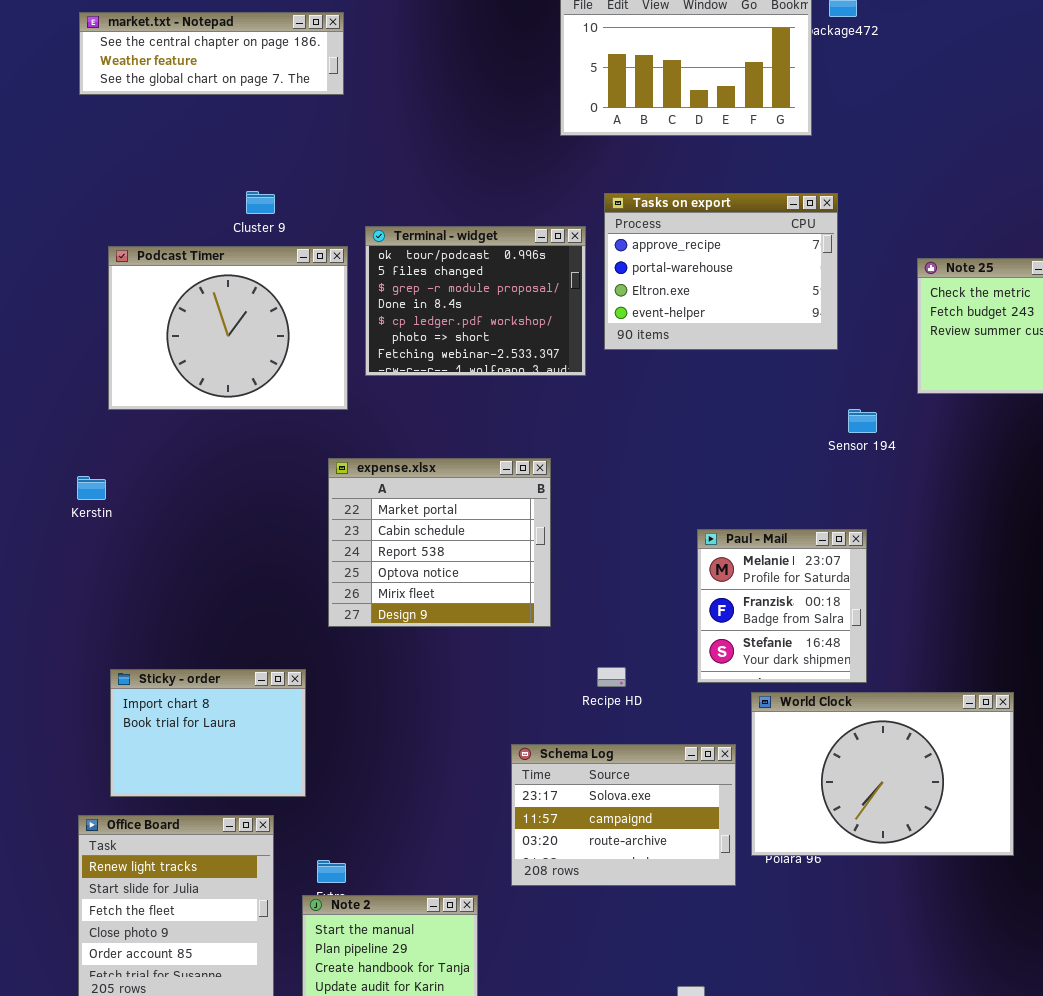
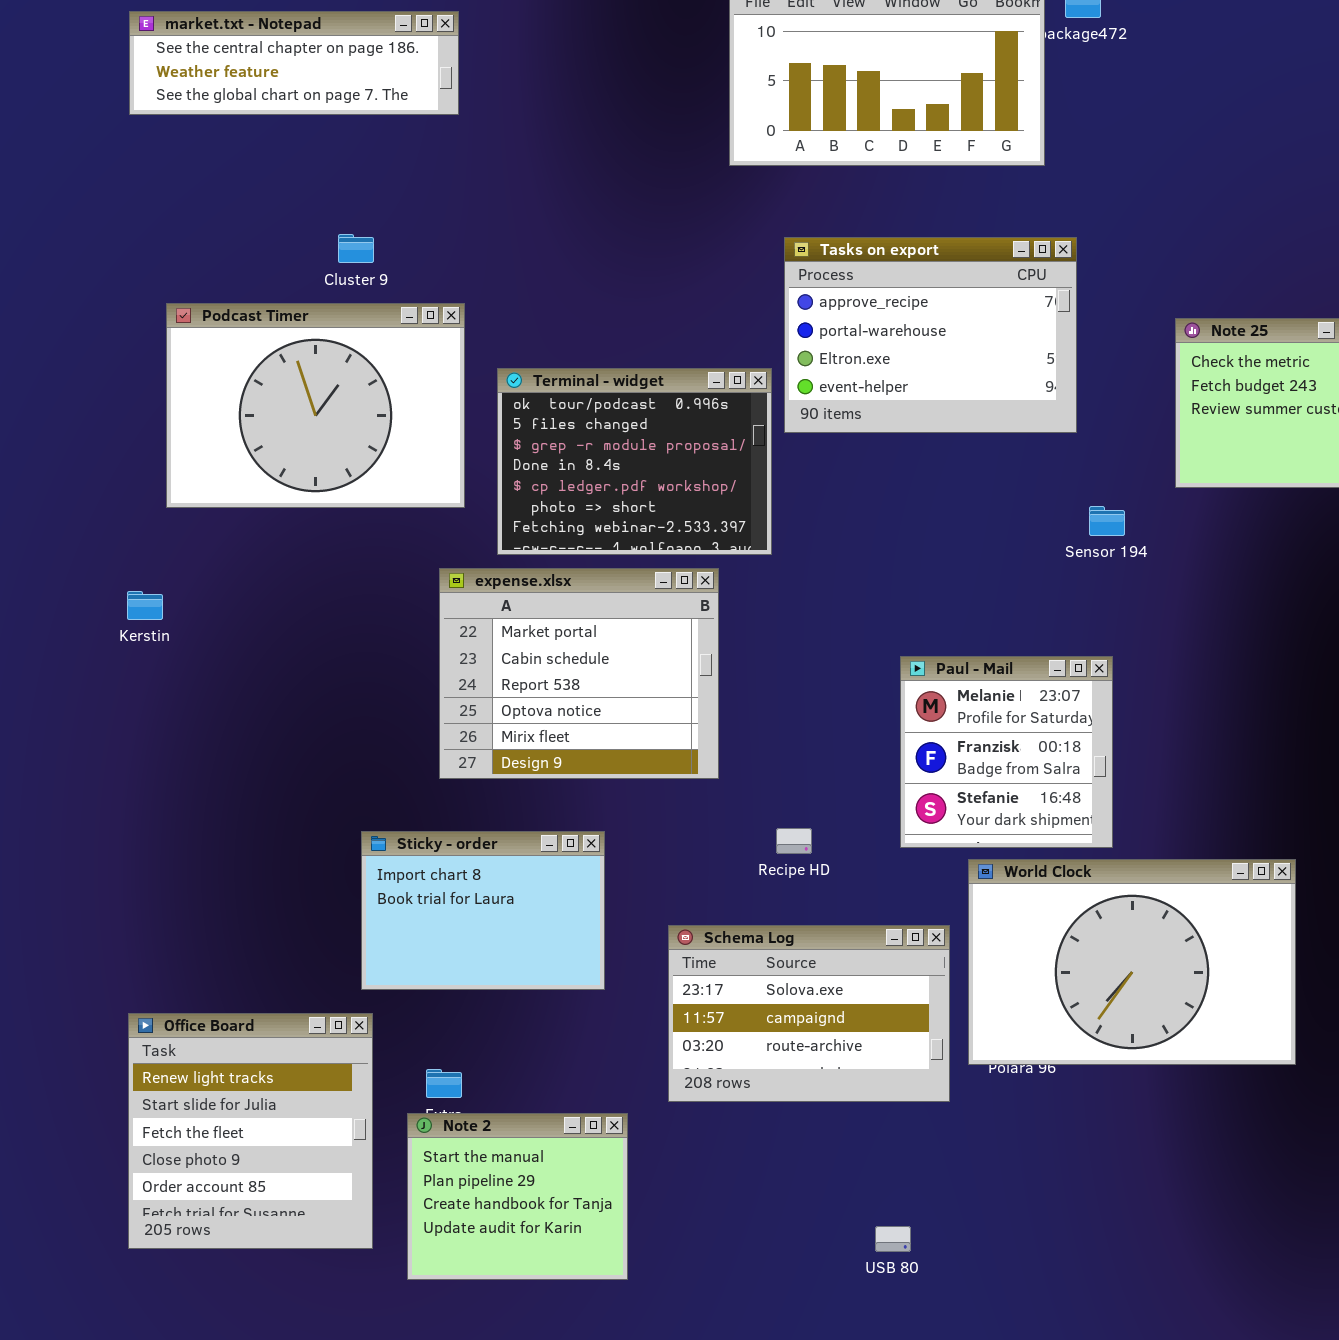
Terminal - widget: [365,226,586,376] -> [497,368,772,555], moved
Sticky - order: [110,669,306,797] -> [361,831,605,990], moved

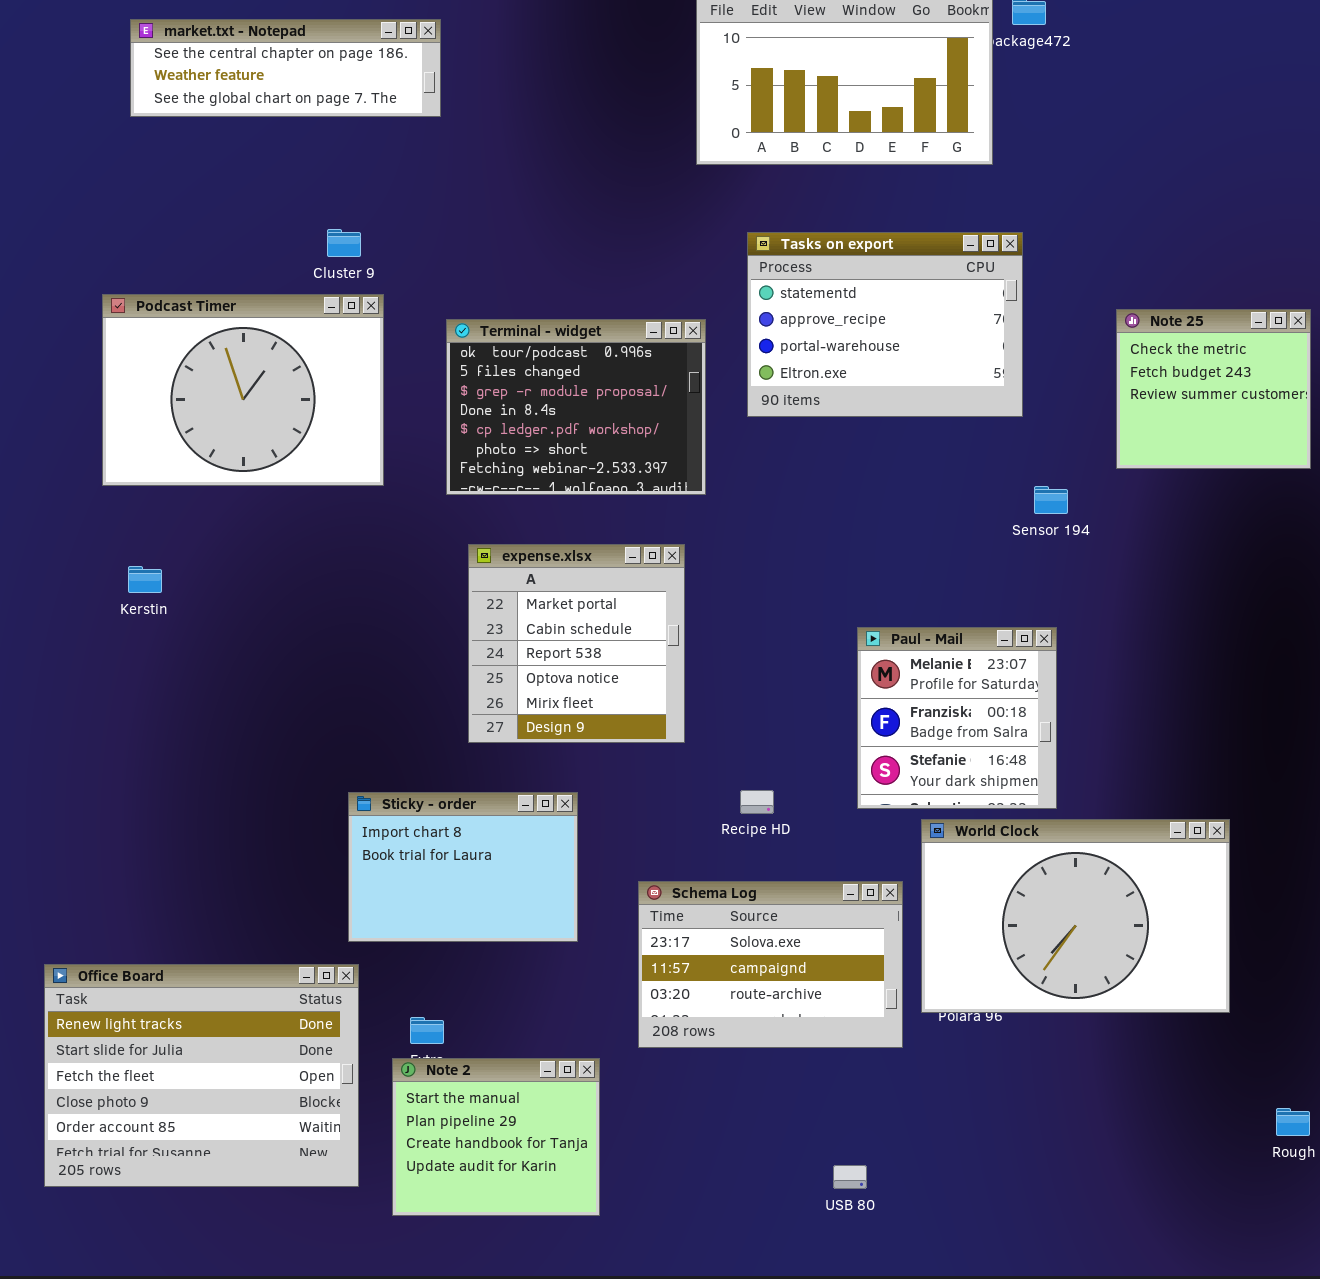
Tasks on export: [784,237,1077,433] -> [747,232,1023,417], scrolled up 1 row
Podcast Timer: [166,303,465,508] -> [102,294,384,486], moved
Terminal - widget: [497,368,772,555] -> [446,319,706,495], moved
expense.xlsx: [439,568,719,779] -> [468,544,685,743], resized
Office Board: [128,1013,373,1249] -> [44,964,359,1187], resized

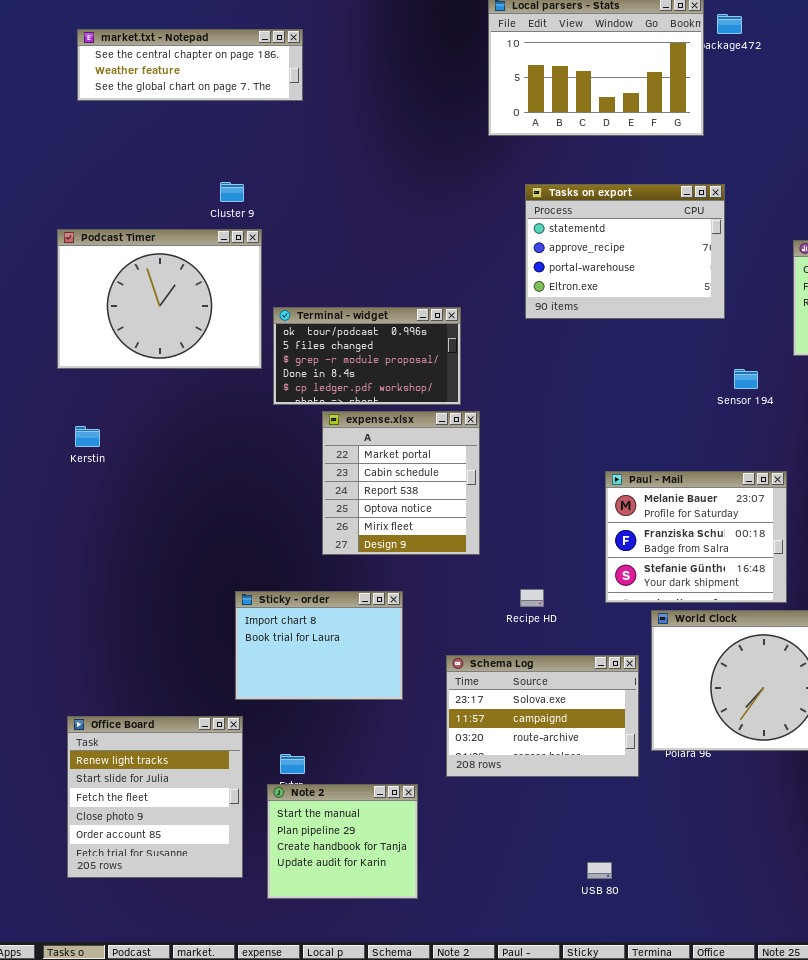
Terminal - widget: [446,319,706,495] -> [273,307,461,405], moved, resized
Paul - Mail: [857,627,1057,809] -> [605,471,787,603], resized
Office Board: [44,964,359,1187] -> [67,716,243,878], resized

